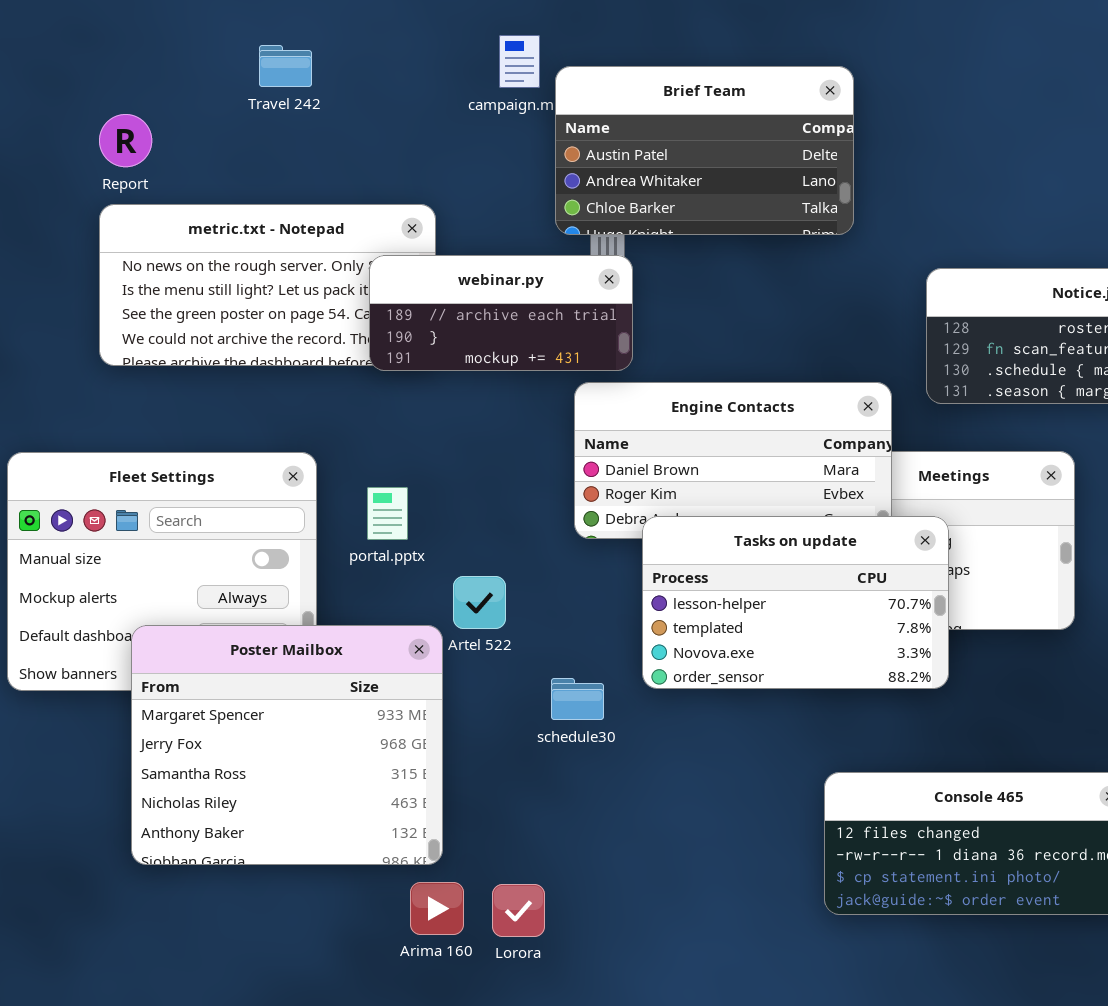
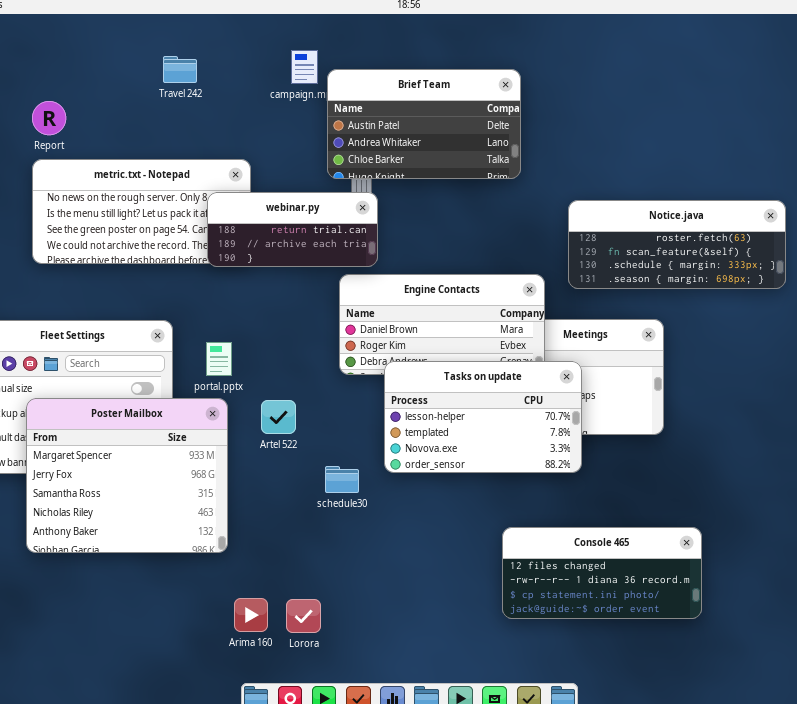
Travel 242: [259,45,312,87] -> [163,56,197,83], moved
webinar.py: [369,255,633,371] -> [207,192,378,267], scrolled up 1 row
Poster Mailbox: [131,625,443,865] -> [26,398,228,553], moved

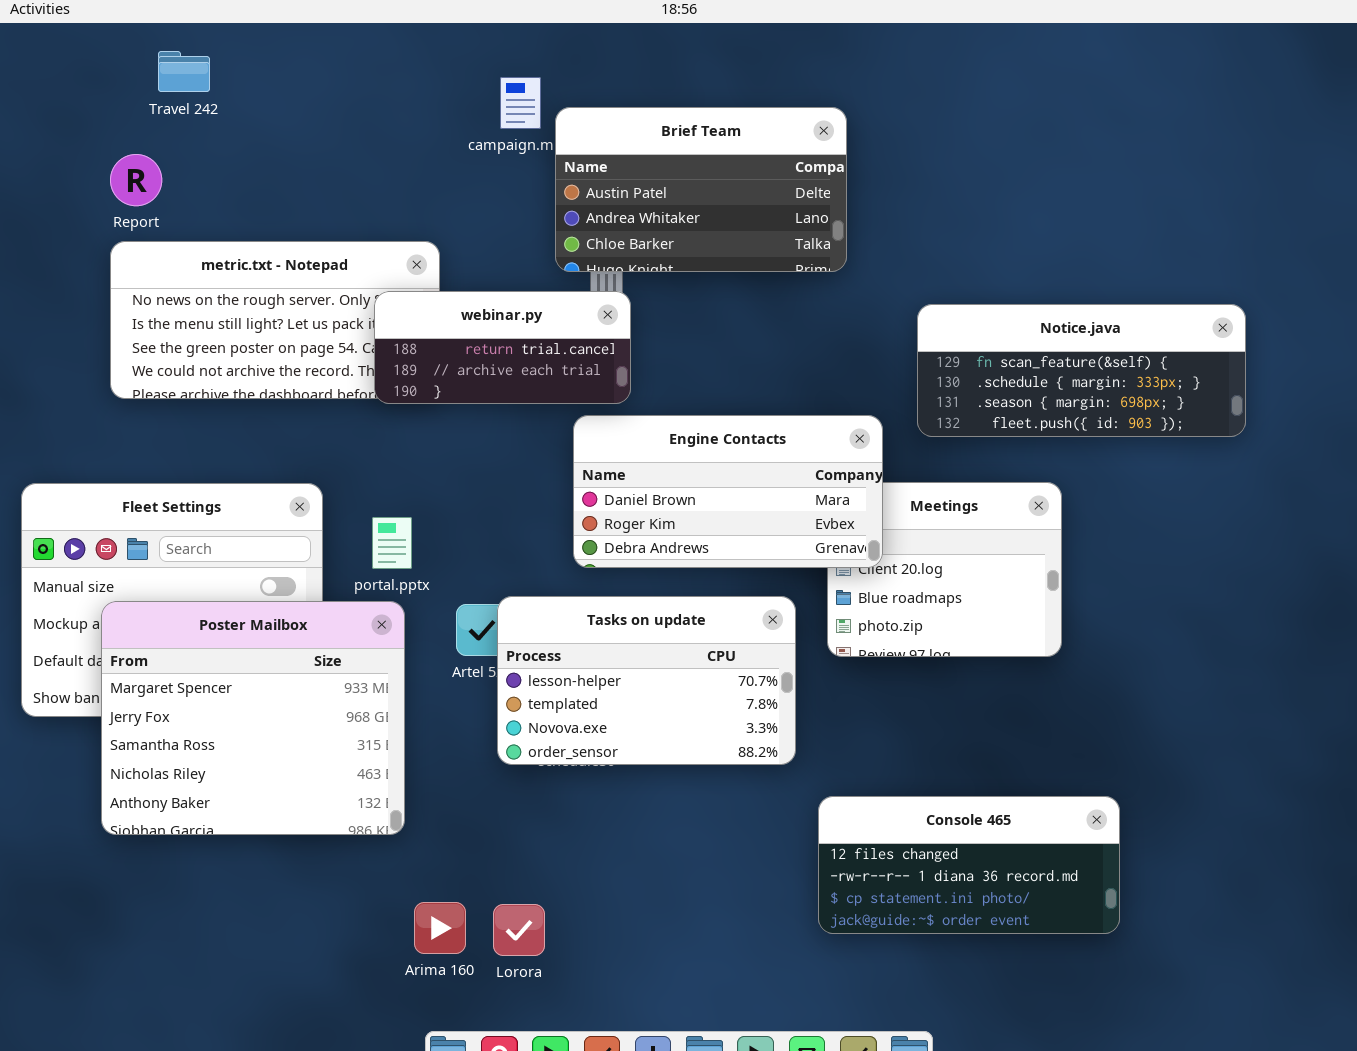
Travel 242: [163,56,197,83] -> [158,51,210,92], moved
Notice.java: [568,200,786,289] -> [917,304,1246,437], scrolled down 1 row
Tasks on update: [384,361,582,473] -> [497,596,796,765], moved

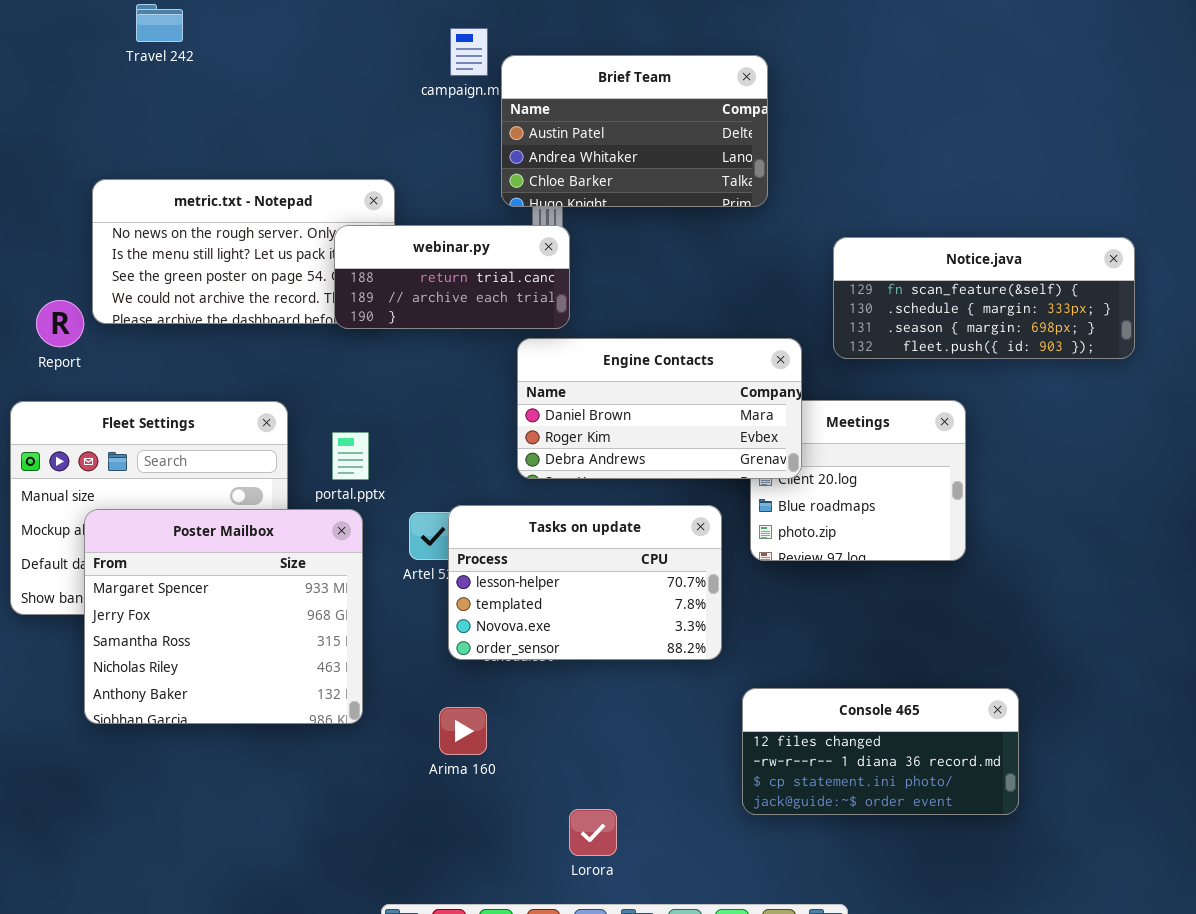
Report: [110,154,162,206] -> [36,300,84,347], moved
Arima 160: [414,902,466,954] -> [439,707,487,755], moved
Lorora: [493,904,545,956] -> [569,809,617,856], moved

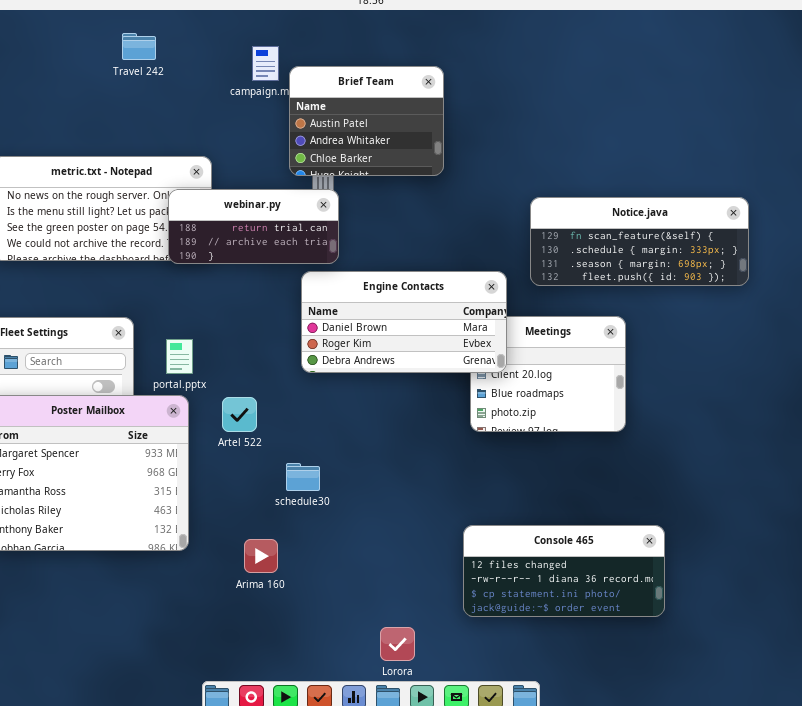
Travel 242: [136,4,183,42] -> [122,33,156,60], moved
Brief Team: [501,55,768,207] -> [289,66,444,176], resized
Tasks on update: [448,505,722,660] -> none, closed
Lorora: [569,809,617,856] -> [380,627,415,661], moved

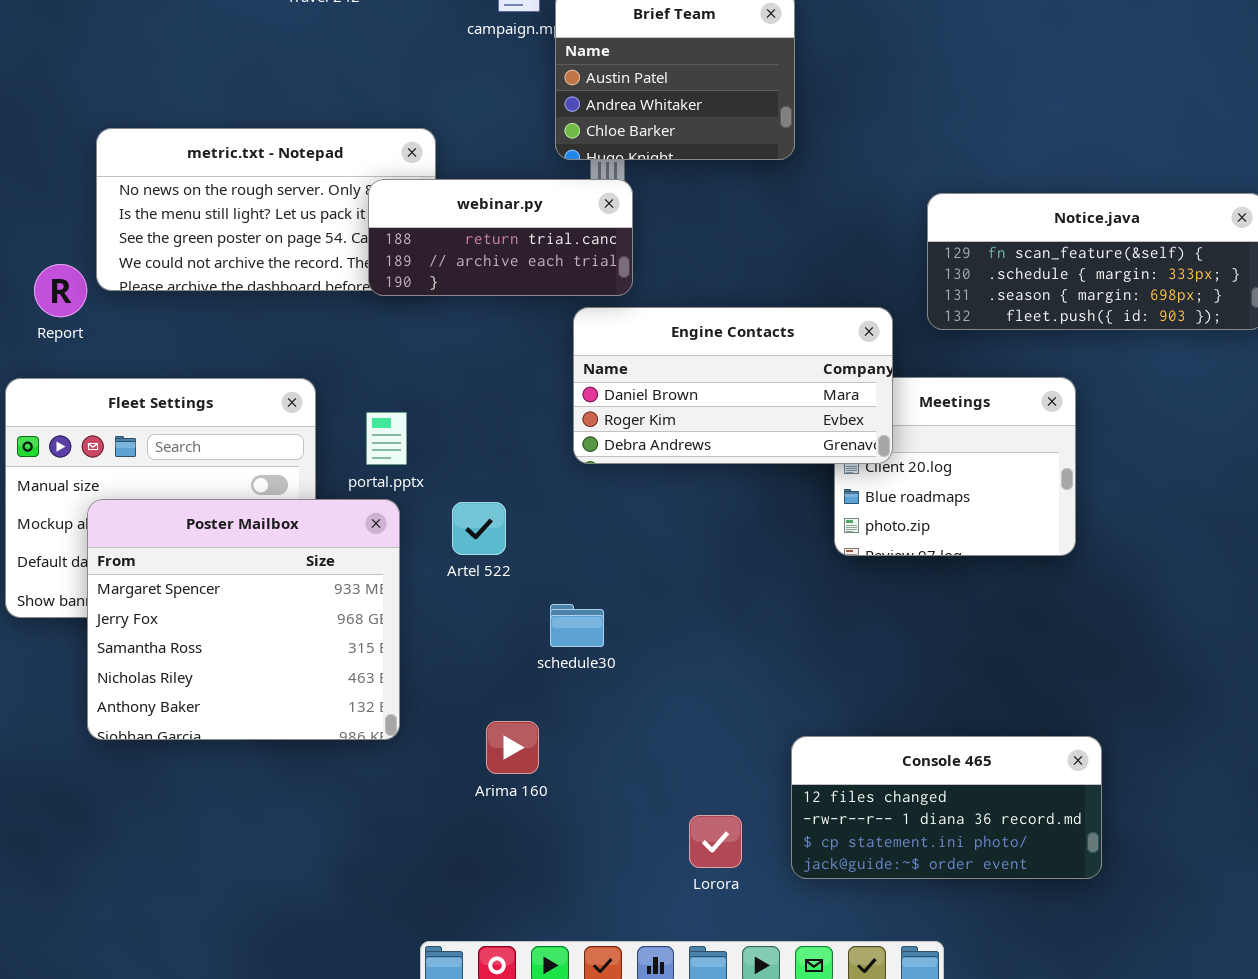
Console 465: [463,525,665,617] -> [791,736,1102,879], moved
Lorora: [380,627,415,661] -> [689,815,742,868], moved

